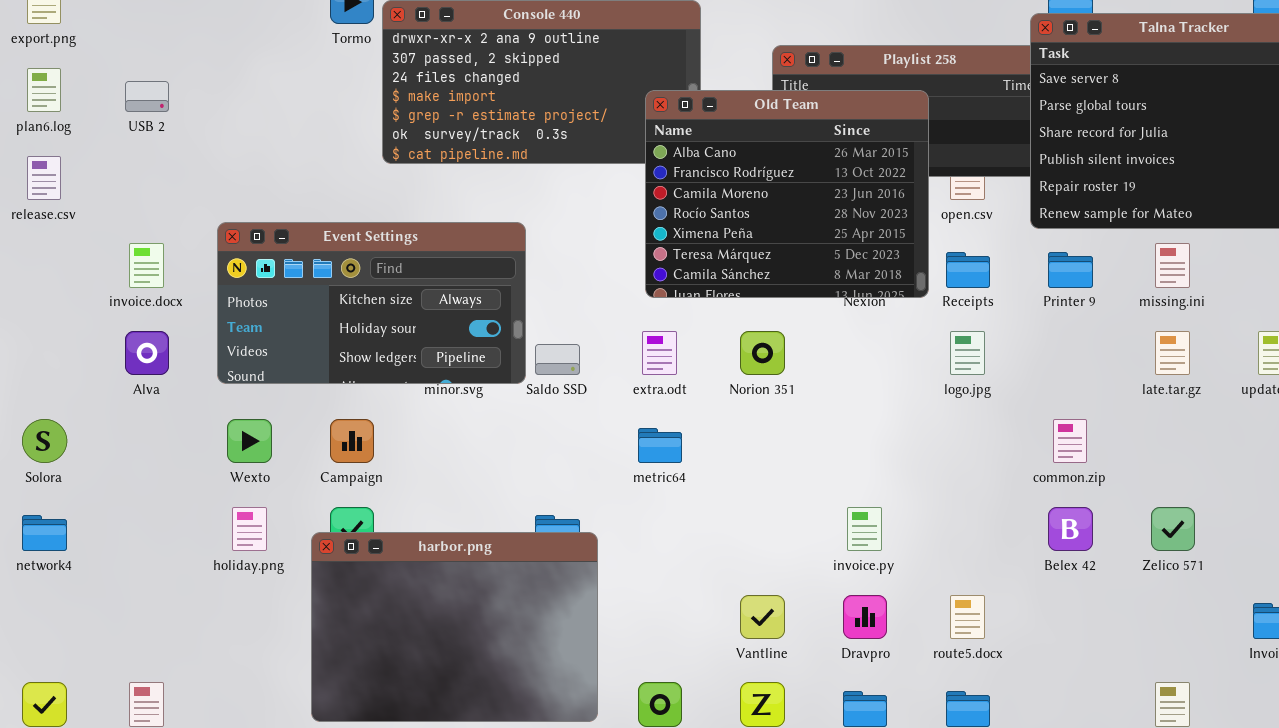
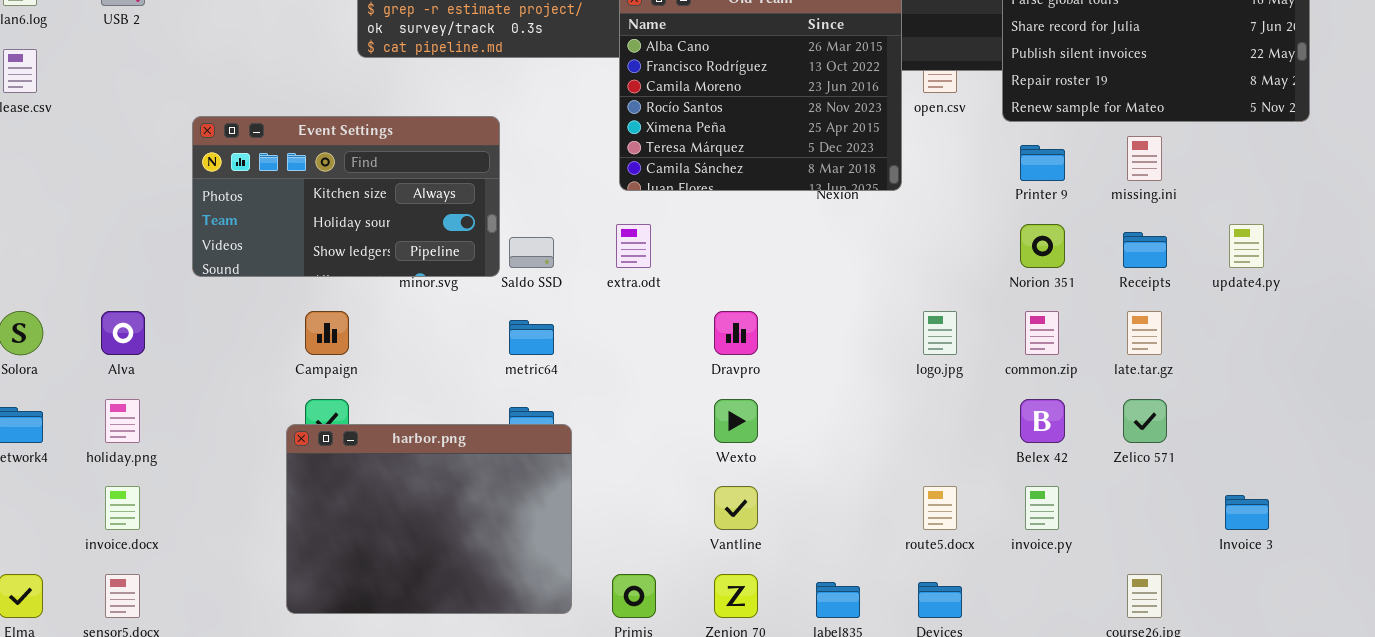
invoice.docx: [129,243,164,288] -> [105,486,140,530], moved
Receipts: [946,252,990,288] -> [1123,232,1167,268], moved
Alva: [125,331,169,375] -> [101,311,145,355], moved
Norion 351: [740,331,785,375] -> [1020,224,1065,268], moved
logo.jpg: [950,331,985,375] -> [923,311,957,355], moved
late.tar.gz: [1155,331,1190,375] -> [1127,311,1162,355], moved
Wexto: [227,419,272,463] -> [714,399,758,443], moved
metric64: [638,428,682,463] -> [509,320,554,355], moved
holiday.png: [232,507,267,551] -> [105,399,140,443], moved
invoice.py: [847,507,882,551] -> [1025,486,1059,530], moved
Dravpro: [843,595,887,639] -> [714,311,758,355], moved

